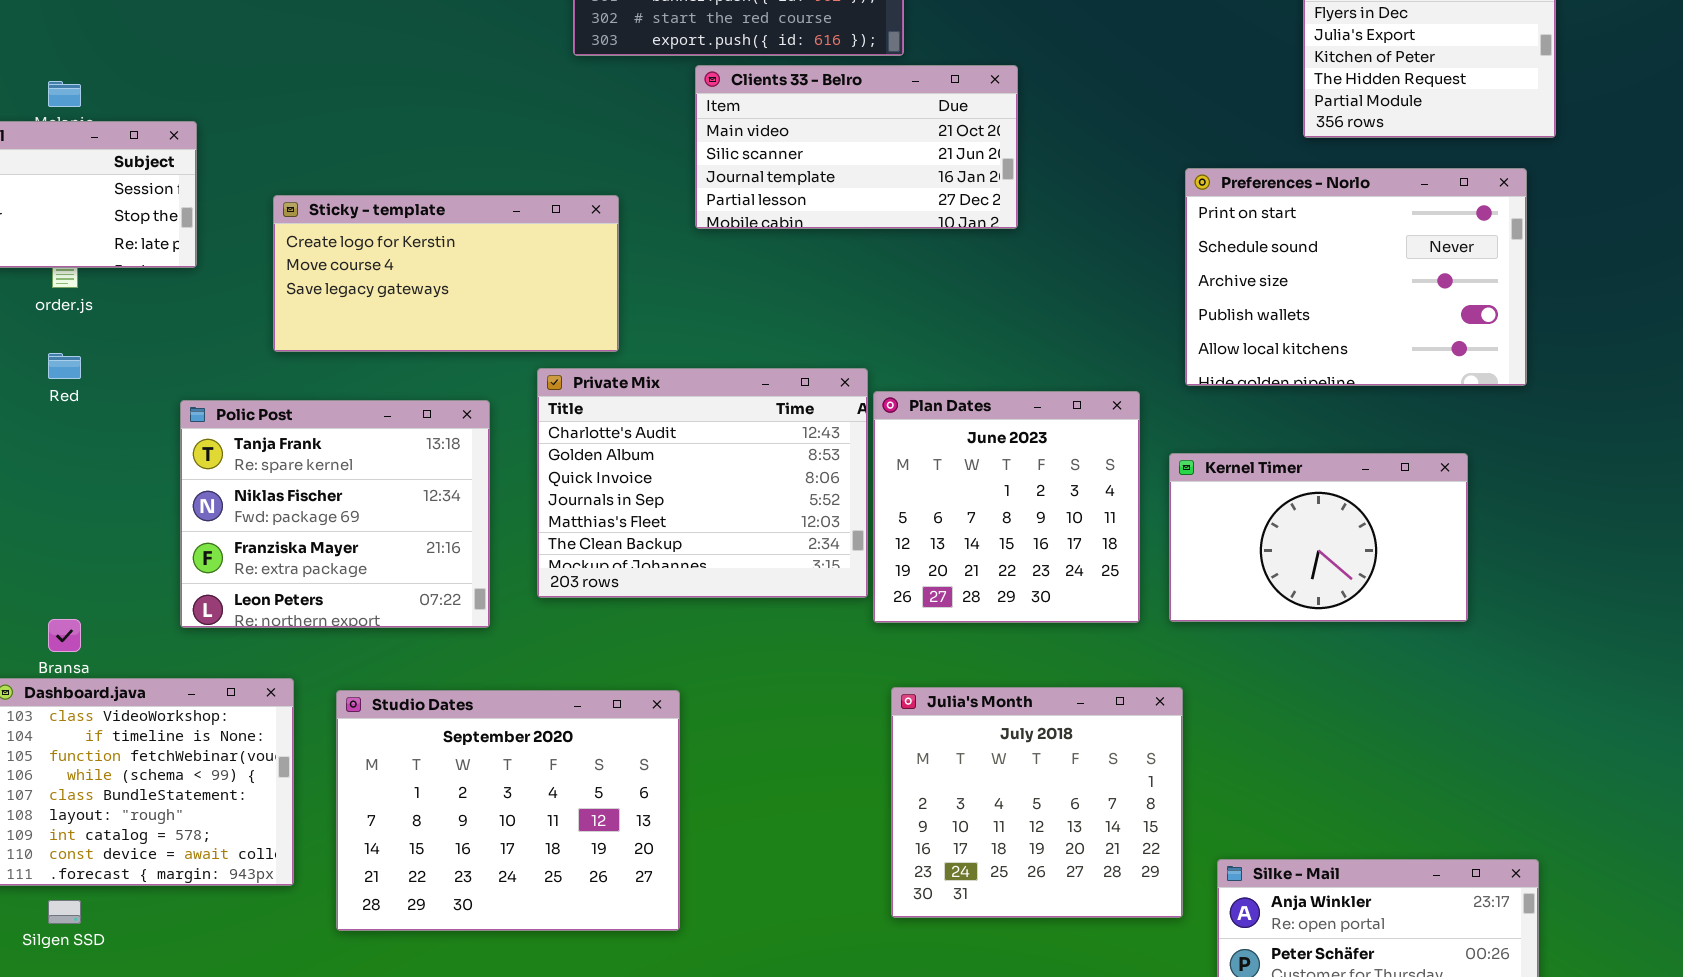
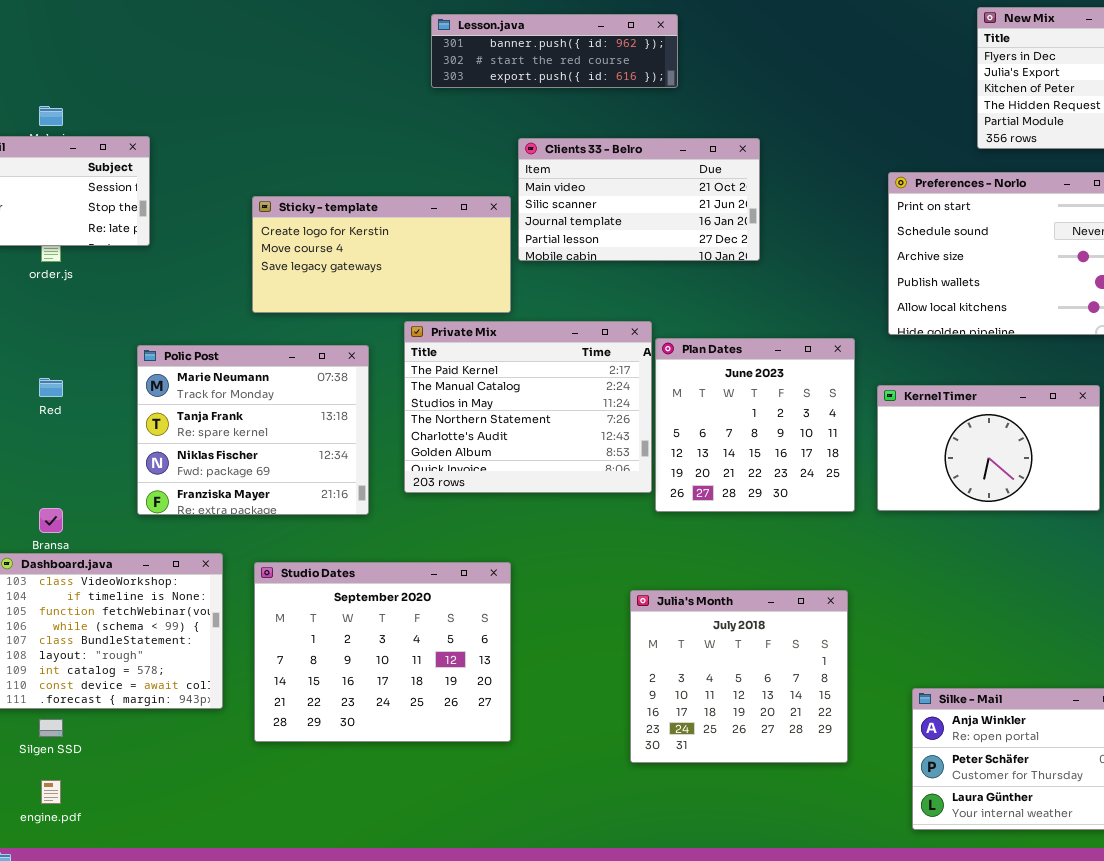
Clients 33 - Belro: [695,65,1018,229] -> [518,138,760,261], moved
Sticky - template: [273,195,619,352] -> [252,196,511,313], moved
Red: [48,353,81,379] -> [39,378,63,397], moved
Private Mix: [537,368,868,598] -> [404,321,652,493], scrolled up 4 rows
Polic Post: [180,400,490,628] -> [137,345,369,515], scrolled up 1 row
Julia's Month: [891,687,1183,918] -> [630,590,848,763], moved

